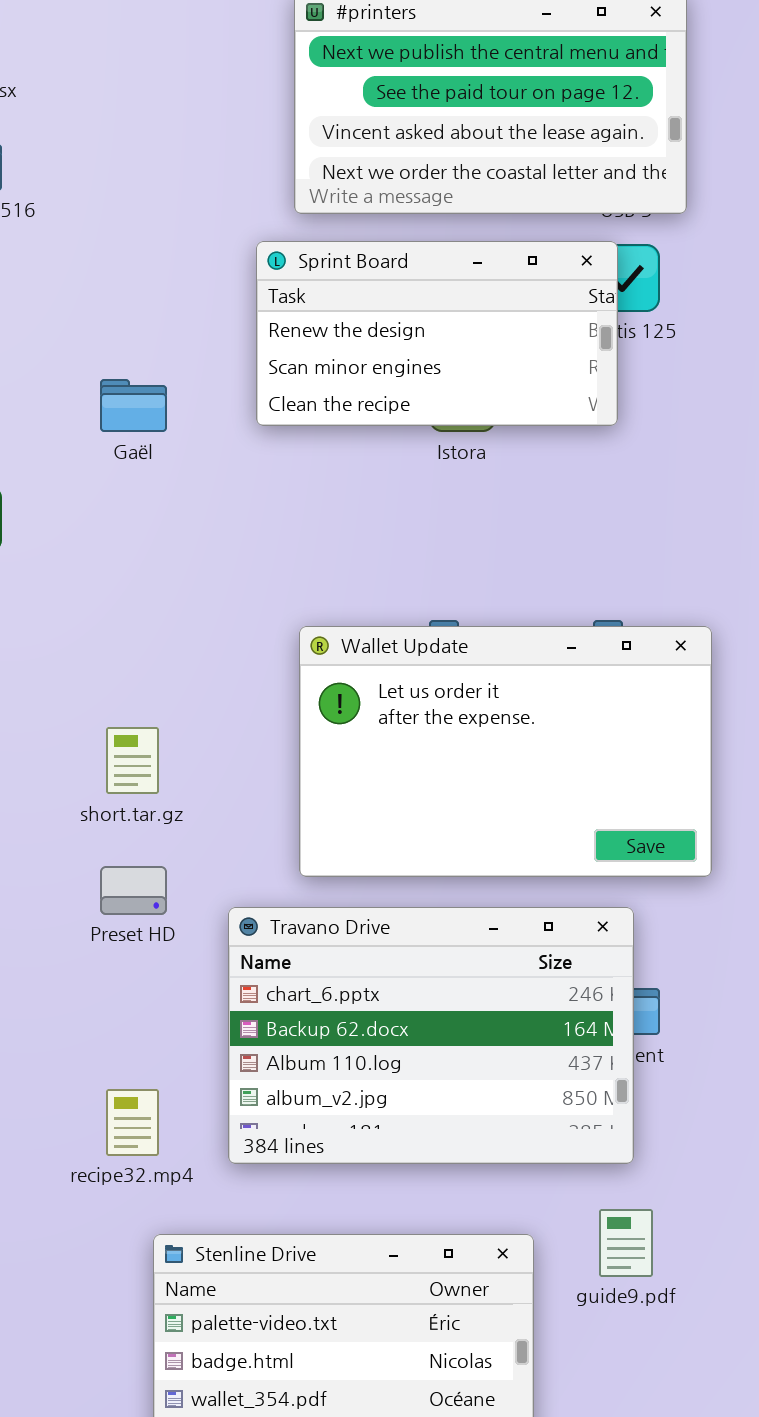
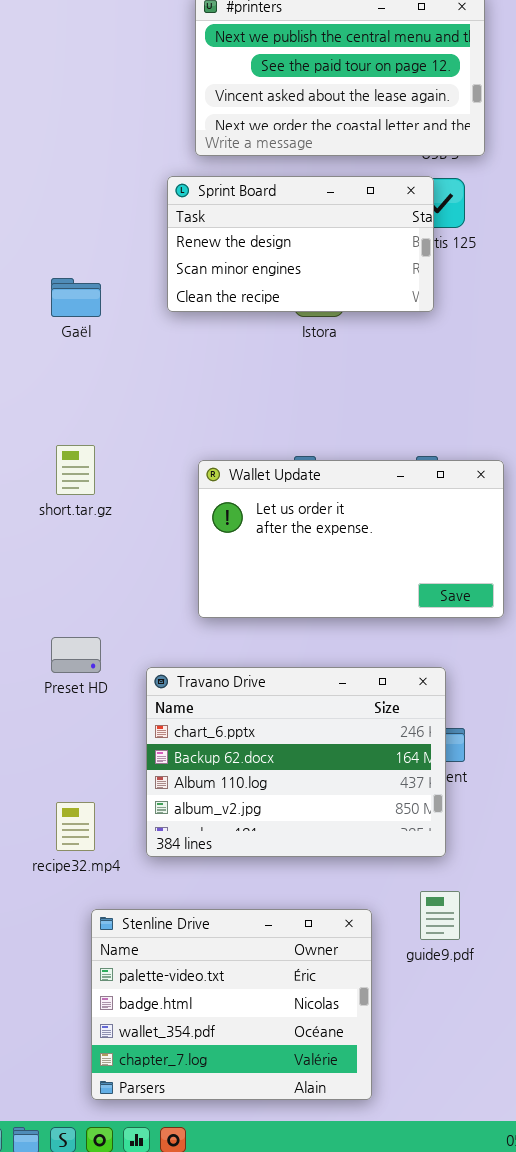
Wallet Update: [299,626,712,877] -> [198,460,504,618], resized
short.tar.gz: [106,727,159,794] -> [56,445,95,495], moved

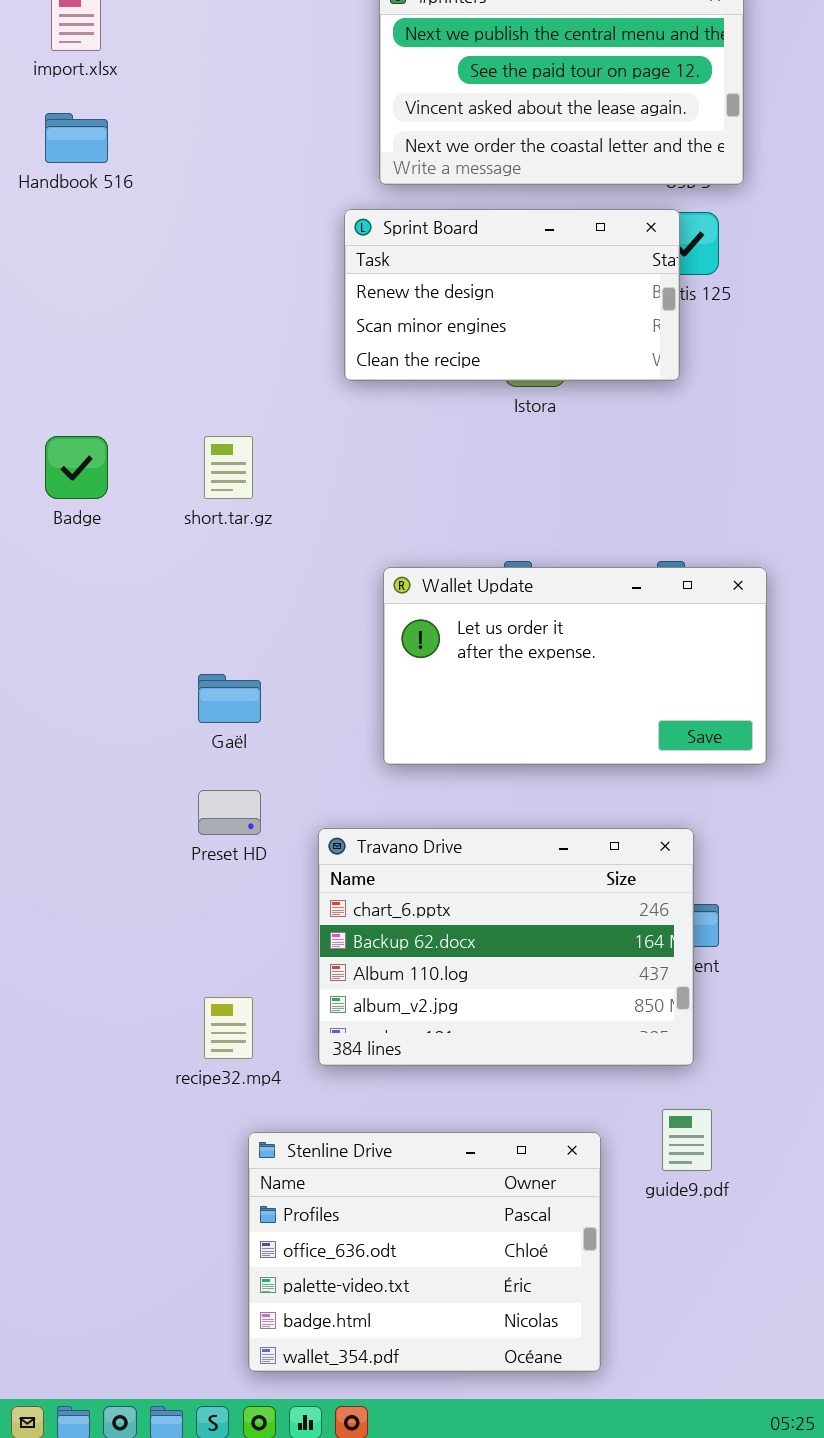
Gaël: [51,278,101,317] -> [198,674,261,723], moved
short.tar.gz: [56,445,95,495] -> [204,436,253,499], moved
Stenline Drive: [91,909,372,1100] -> [248,1132,601,1372], scrolled up 2 rows

